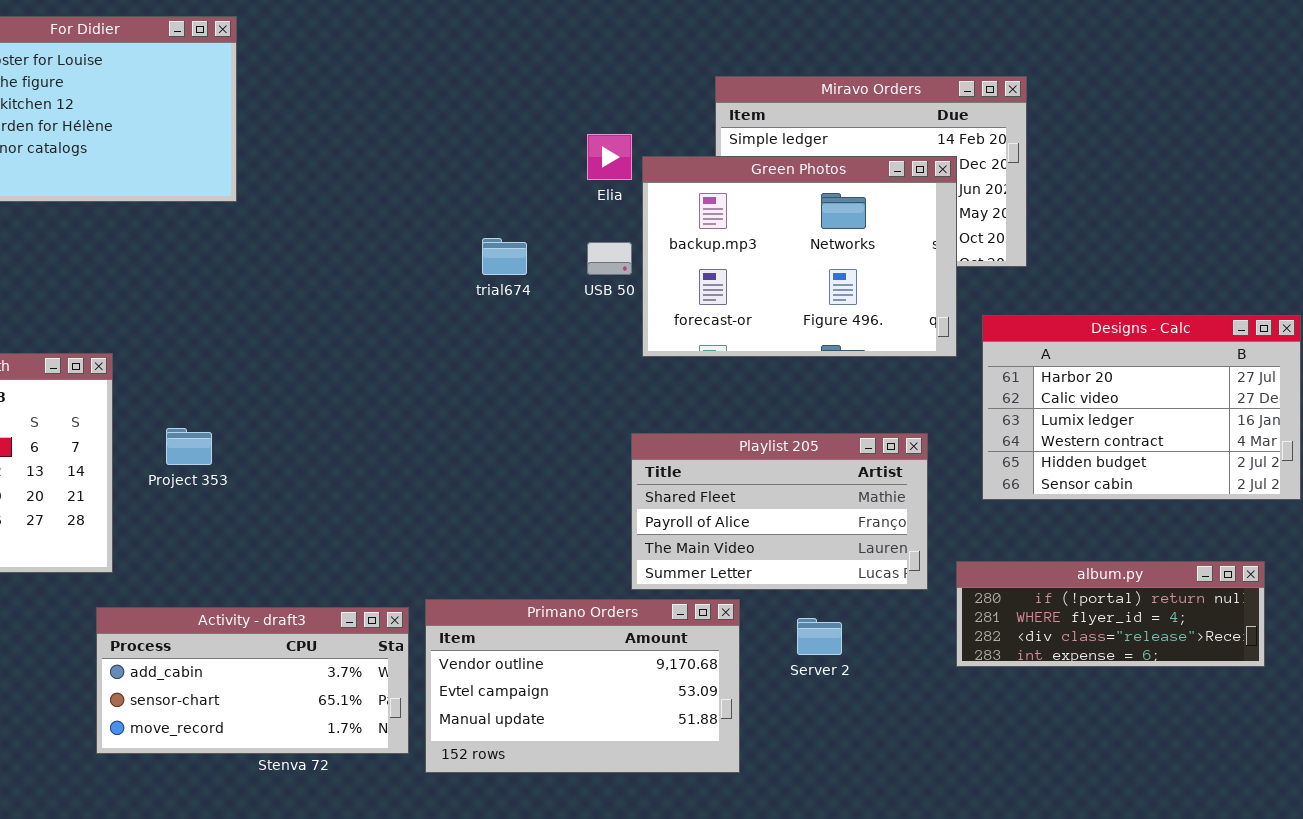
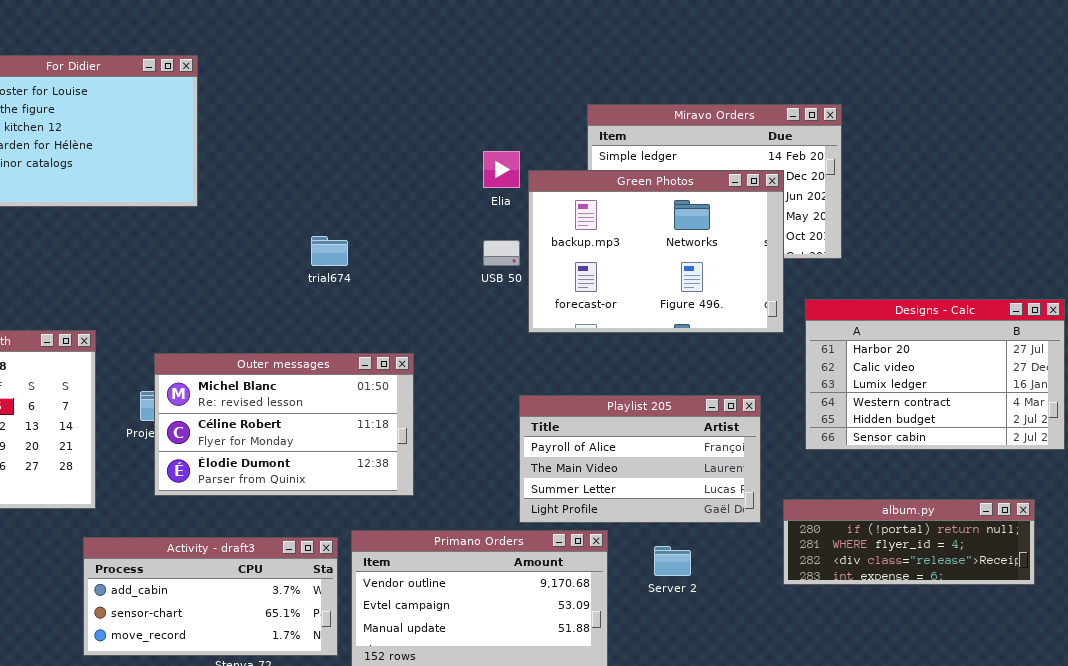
trial674: [482,238,527,275] -> [311,236,348,266], moved
Outer messages: none -> [154,353,414,496], opened
Playlist 205: [631,433,928,590] -> [519,395,761,523], scrolled down 1 row

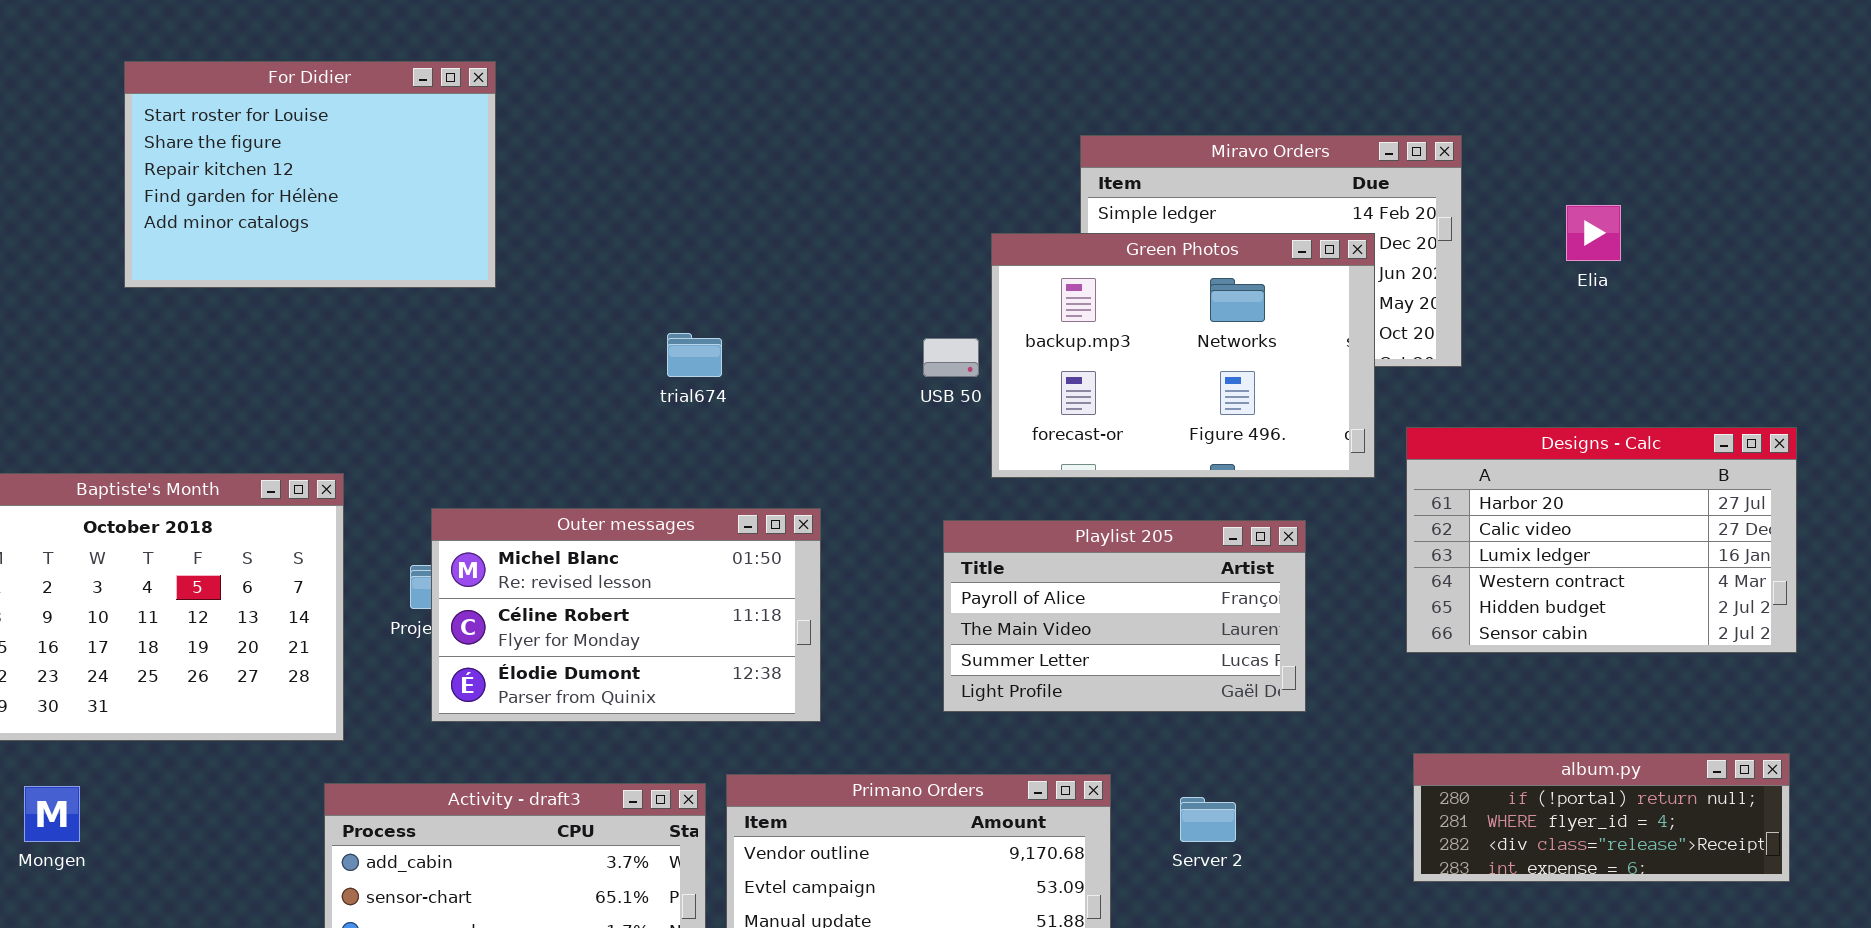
Elia: [483,151,520,188] -> [1566,205,1621,261], moved
Playlist 205: [519,395,761,523] -> [943,520,1306,712], moved
album.py: [783,499,1035,585] -> [1413,753,1790,882], moved

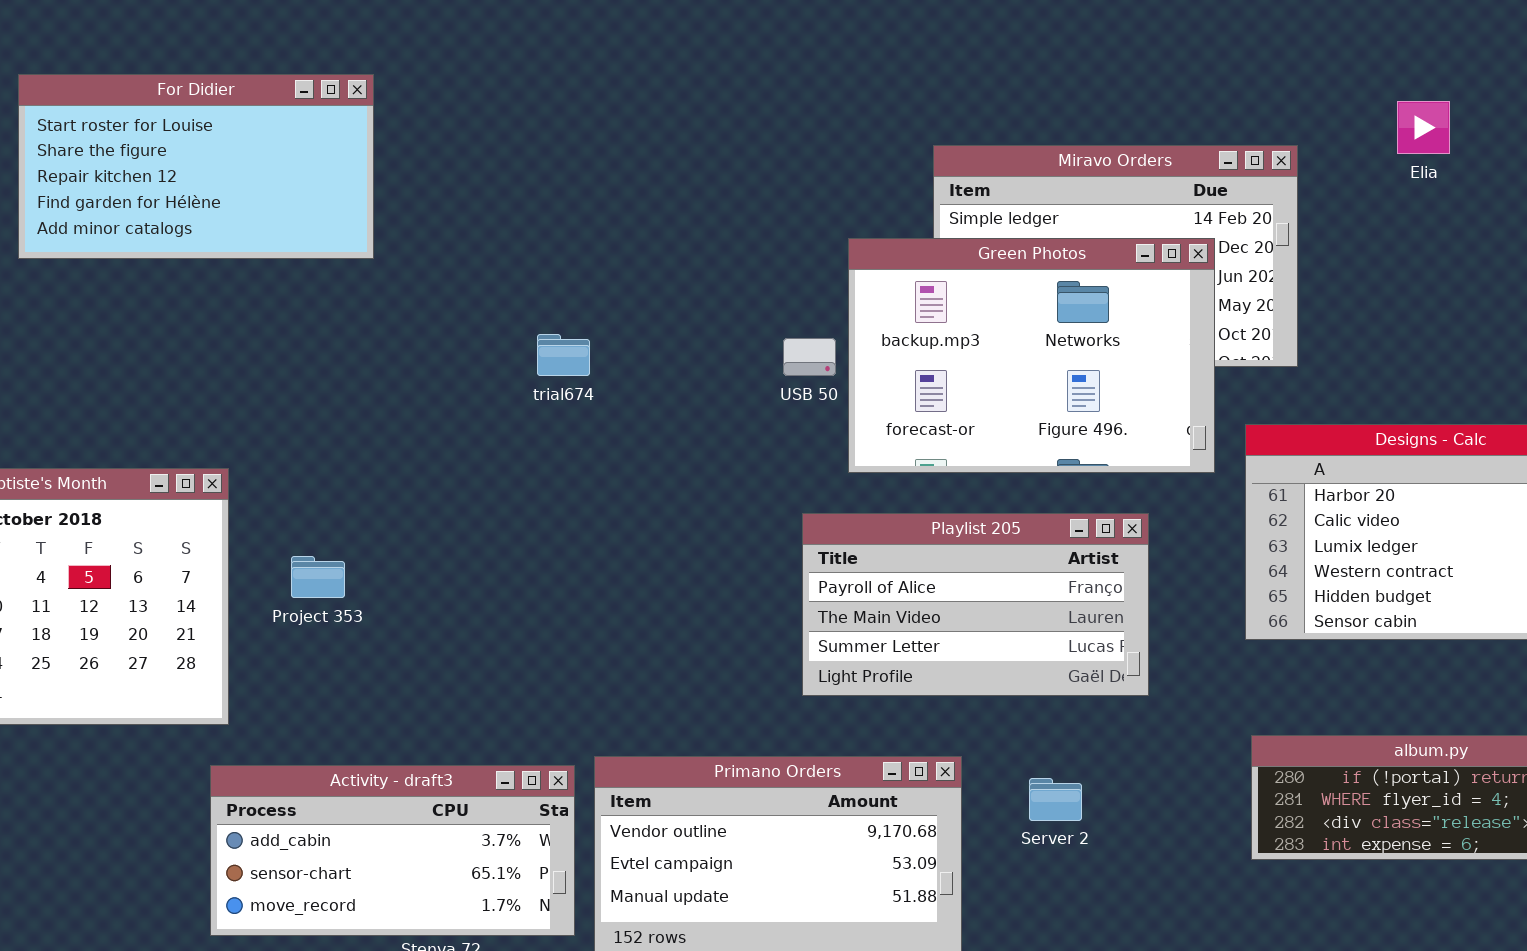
For Didier: [124,61,496,288] -> [18,74,374,259], resized
Elia: [1566,205,1621,261] -> [1397,101,1450,154], moved
Outer messages: [431,508,821,722] -> none, closed

